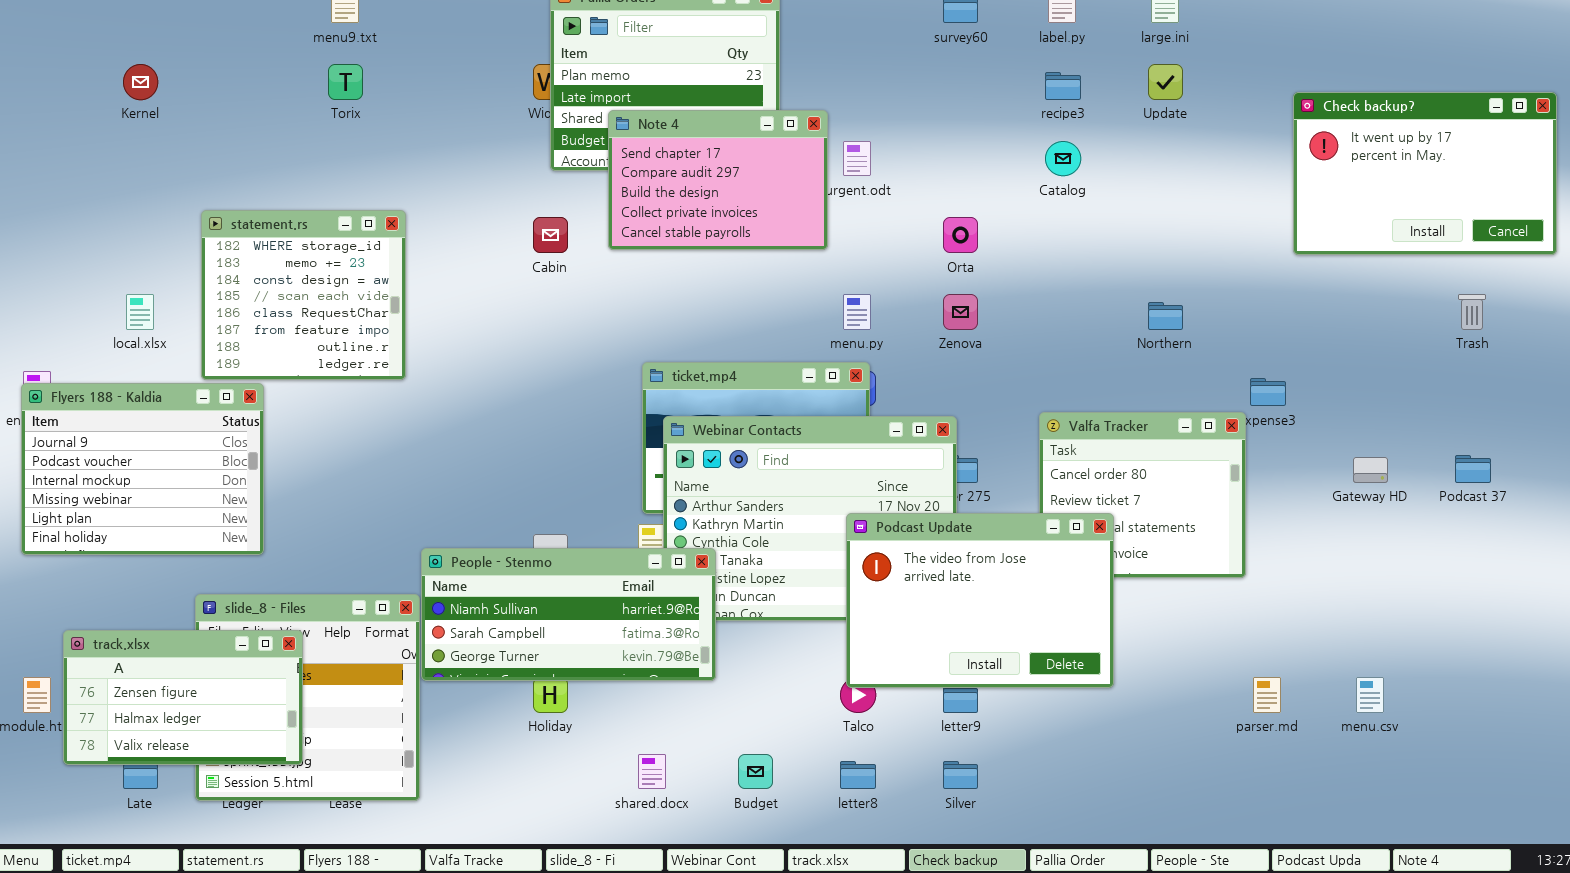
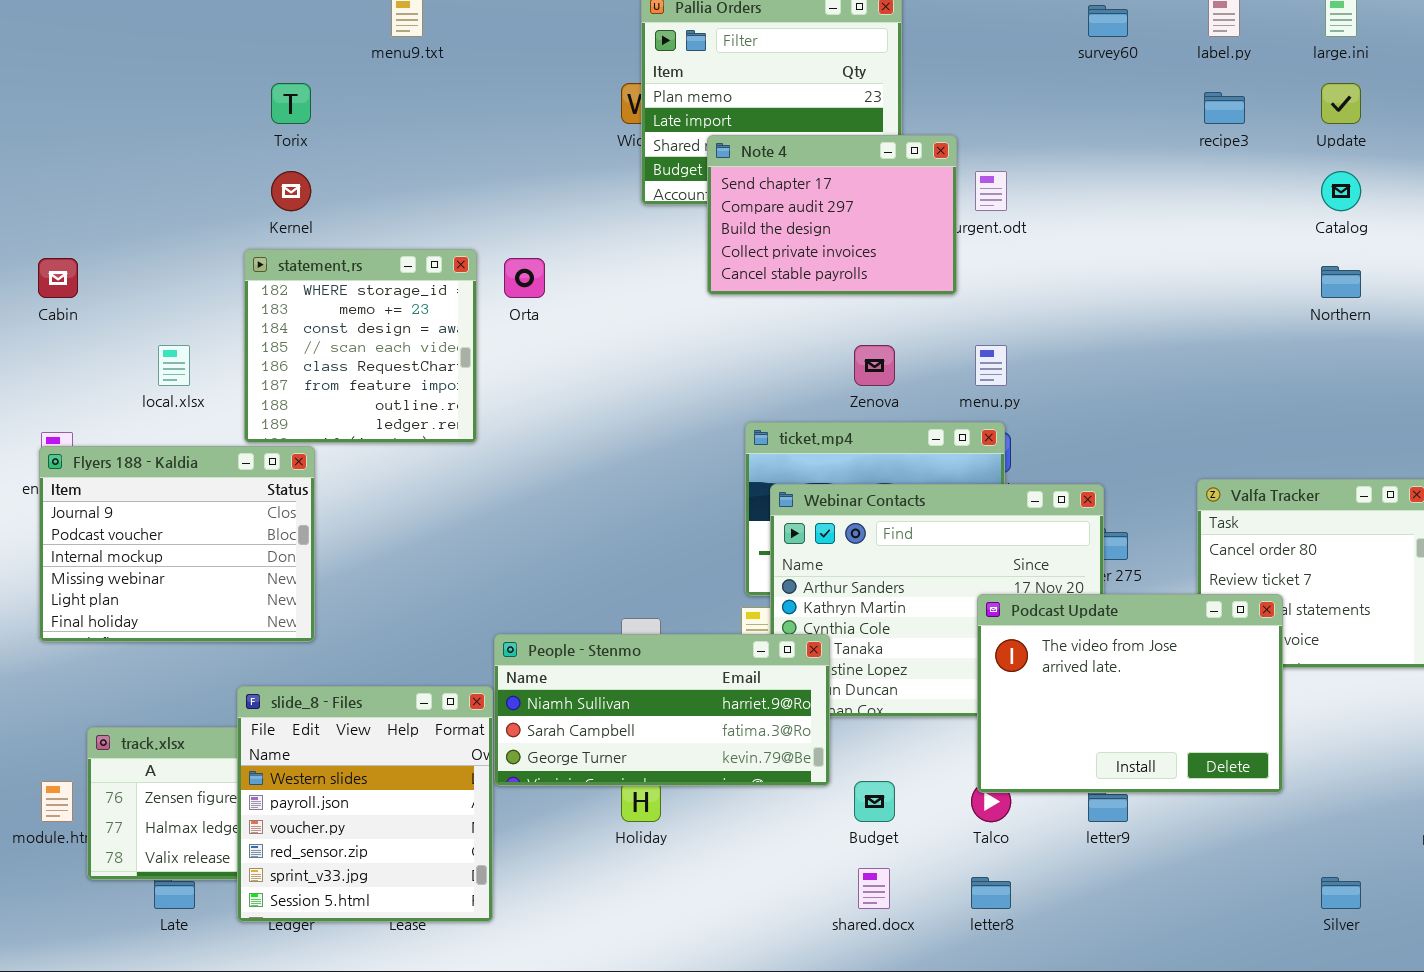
Kernel: [123,64,158,100] -> [271,171,311,211], moved
Torix: [328,64,363,100] -> [271,83,311,124], moved
Catalog: [1045,141,1081,176] -> [1321,171,1361,211], moved
Cabin: [533,217,568,253] -> [38,258,78,298], moved
Orta: [943,217,978,253] -> [504,258,545,298], moved
Zenova: [943,294,978,330] -> [854,345,895,386], moved
Northern: [1148,302,1183,330] -> [1321,266,1361,298], moved
slide_8 - Files: [195,594,420,801] -> [237,686,493,922], raised
shared.docx: [638,754,666,789] -> [858,868,890,909], moved
Budget: [738,754,773,789] -> [854,781,895,822], moved
Silver: [943,761,978,789] -> [1321,877,1361,909], moved

